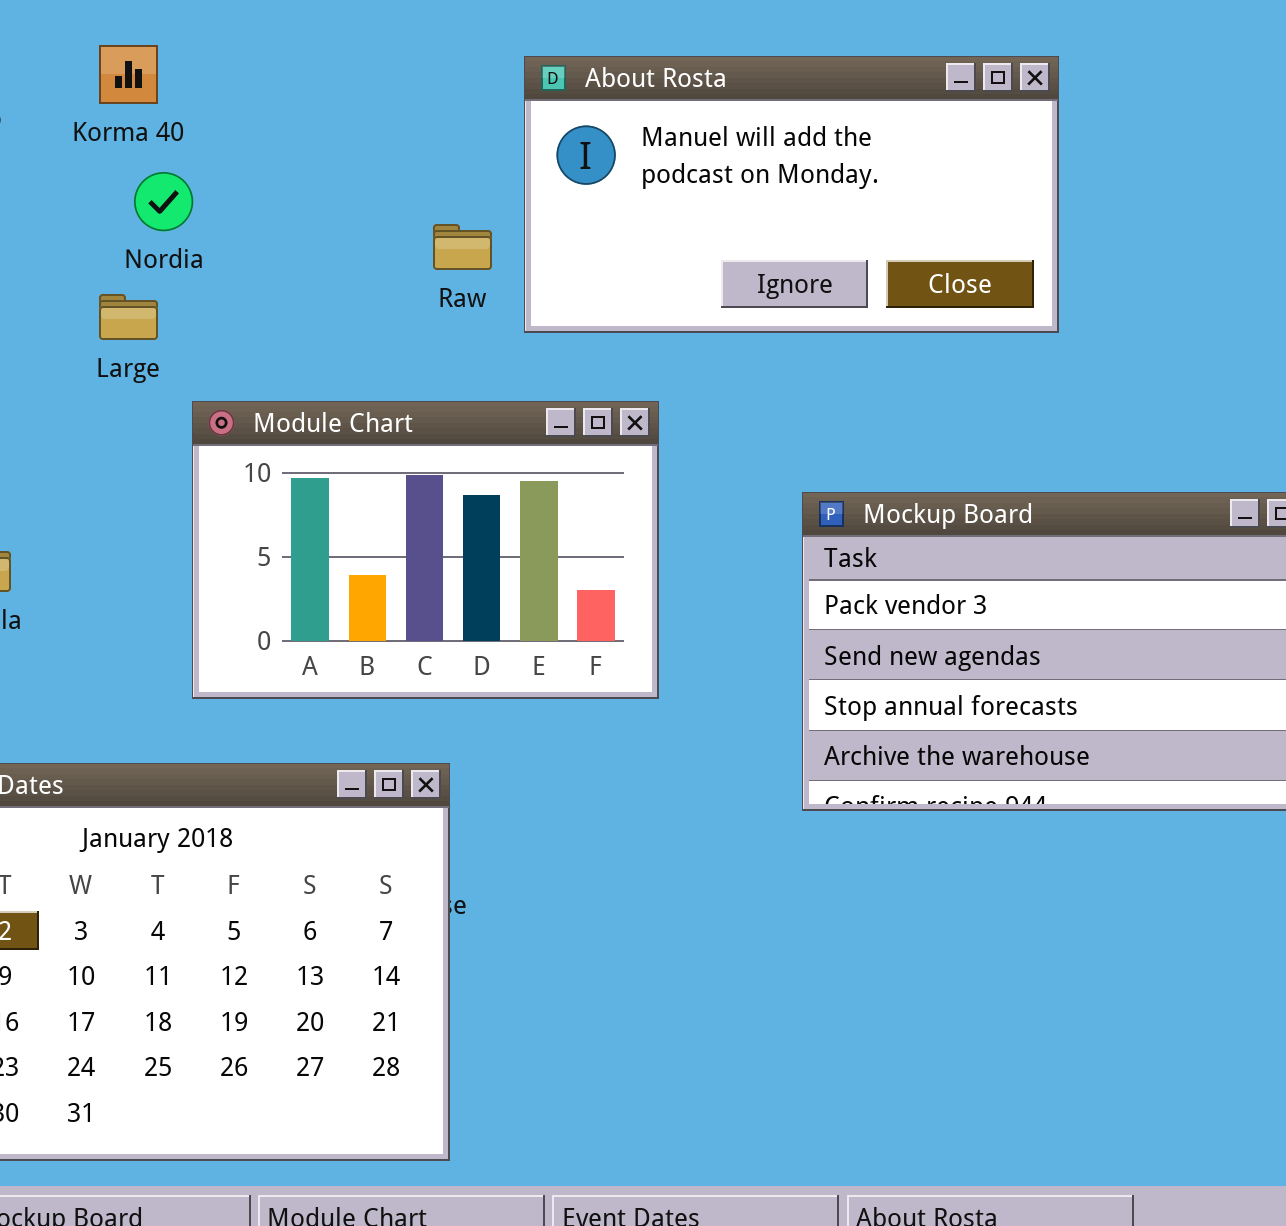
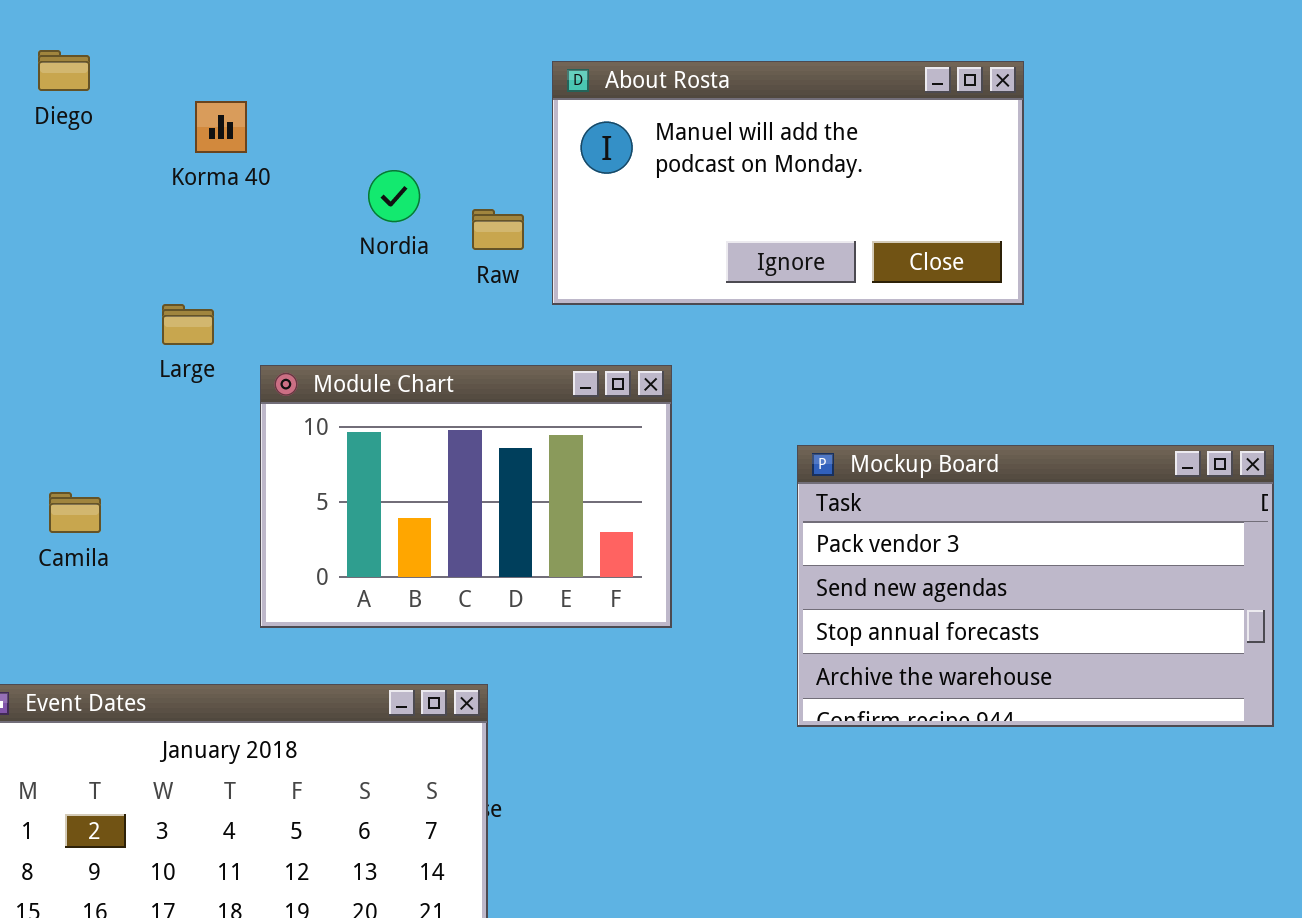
Korma 40: [99,45,158,104] -> [195,101,247,153], moved
Nordia: [134,172,193,231] -> [368,170,420,222], moved
Large: [99,294,158,340] -> [162,304,214,345], moved

